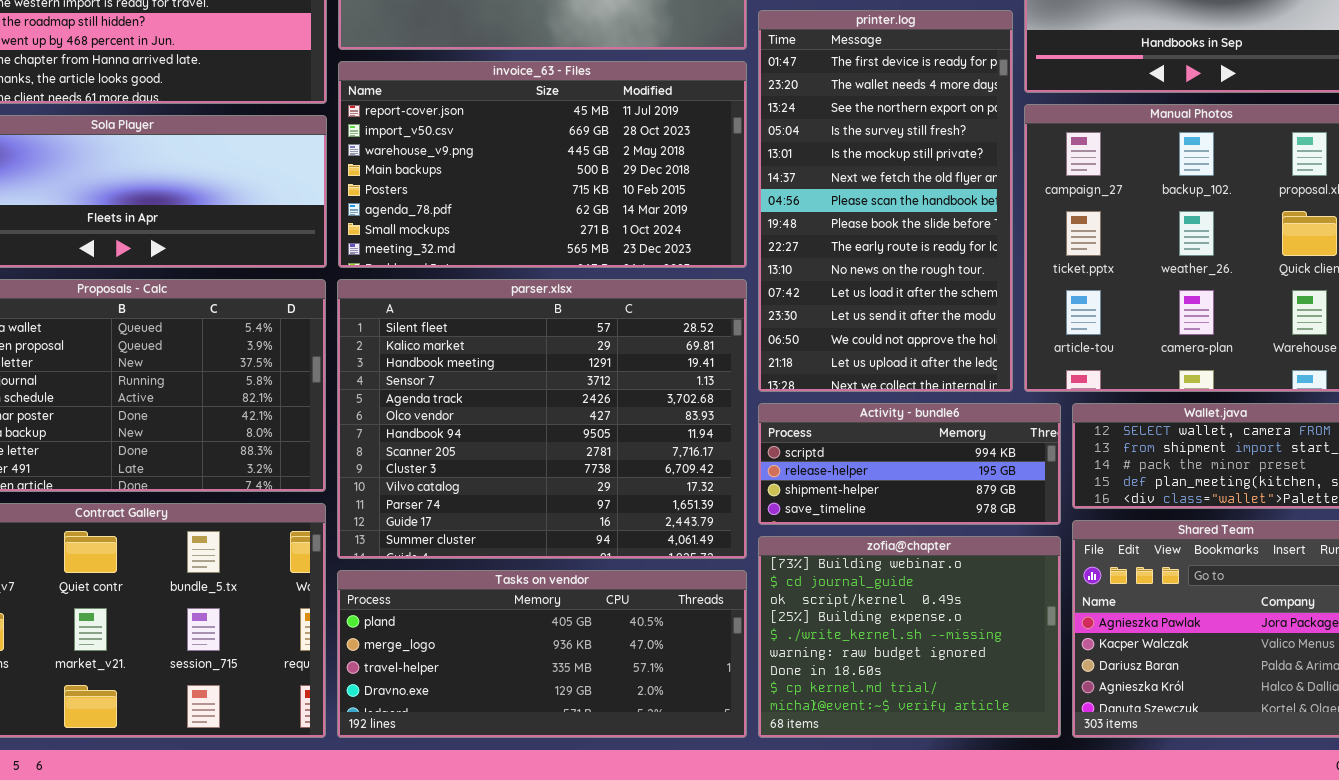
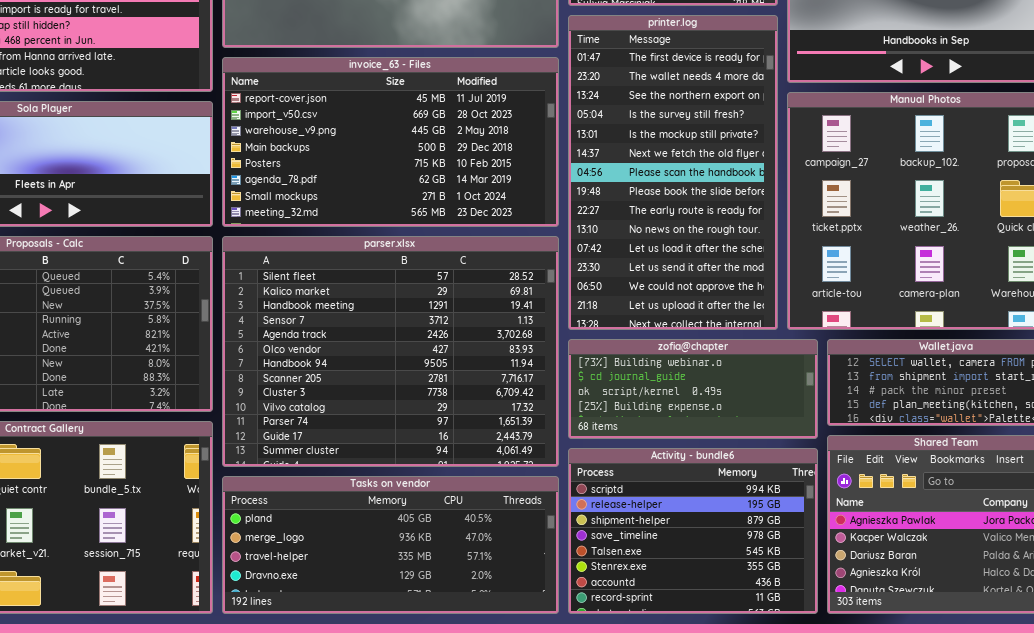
Activity - bundle6: [758,403,1061,525] -> [568,448,818,614], moved, resized
zofia@chapter: [758,536,1061,738] -> [568,339,818,439], moved, resized

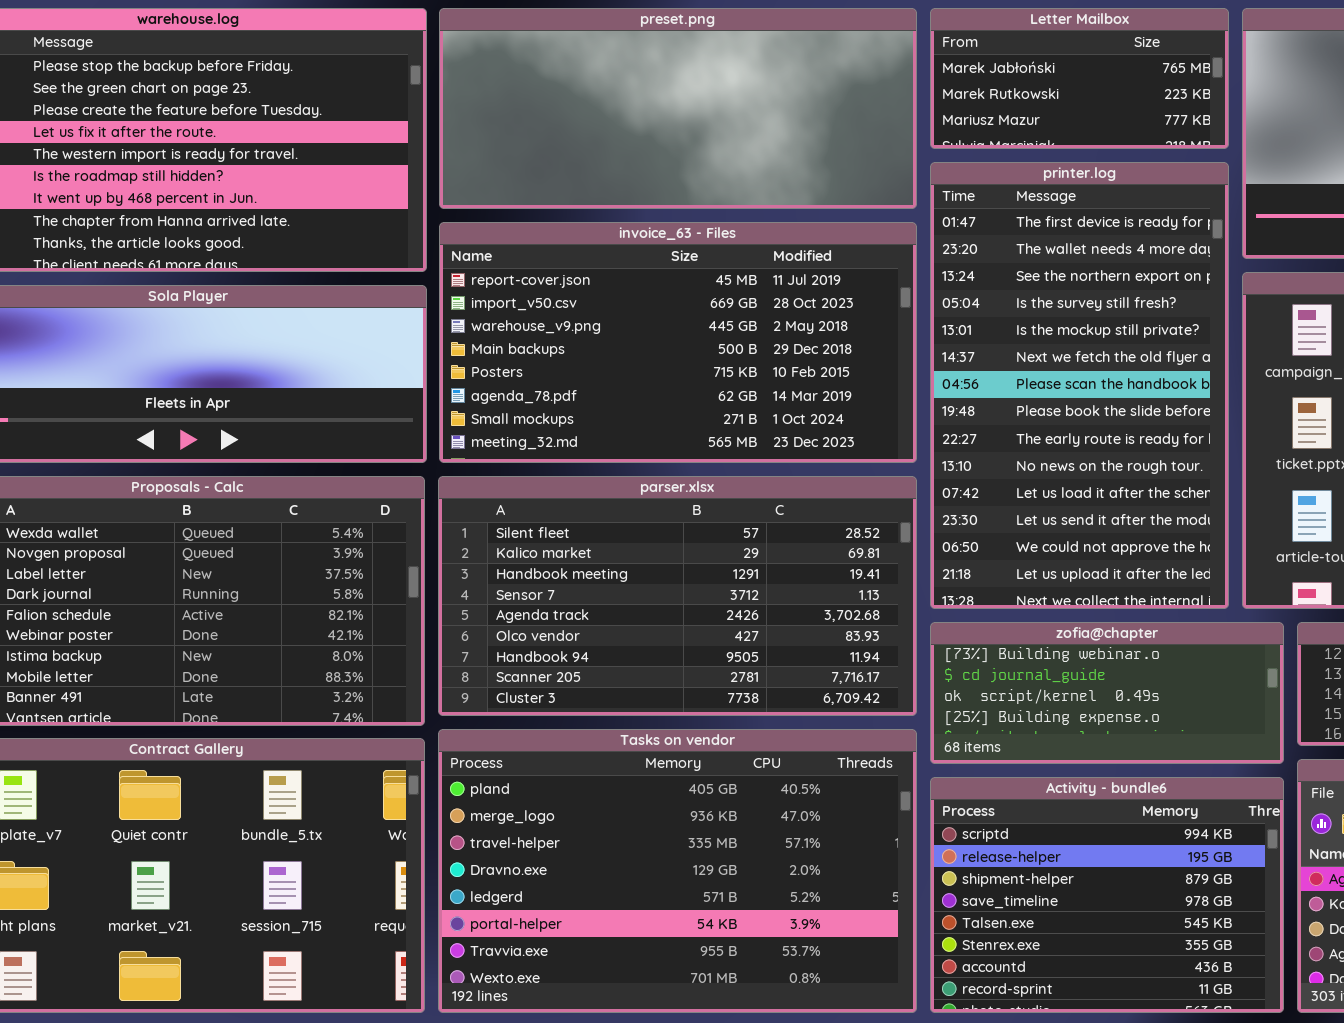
parser.xlsx: [222,236,559,467] -> [438,476,917,716], resized
Tasks on vendor: [222,476,559,614] -> [438,729,917,1013], resized

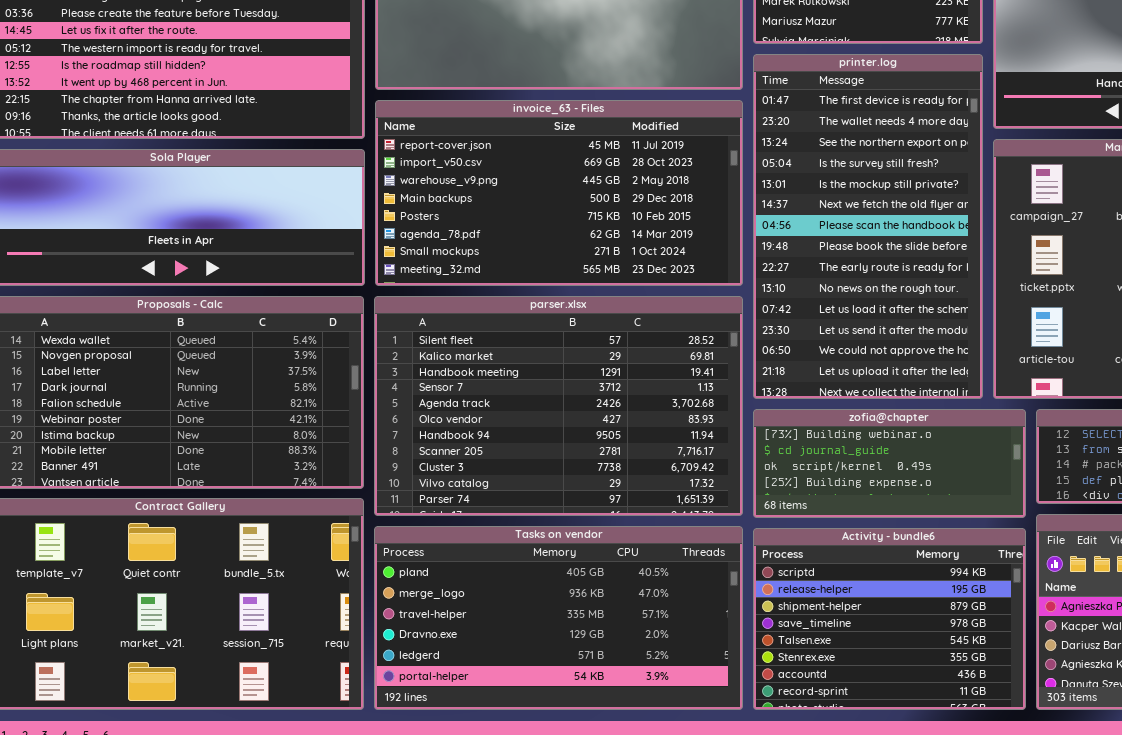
parser.xlsx: [438,476,917,716] -> [374,296,743,516], resized
Tasks on vendor: [438,729,917,1013] -> [374,526,743,710], resized

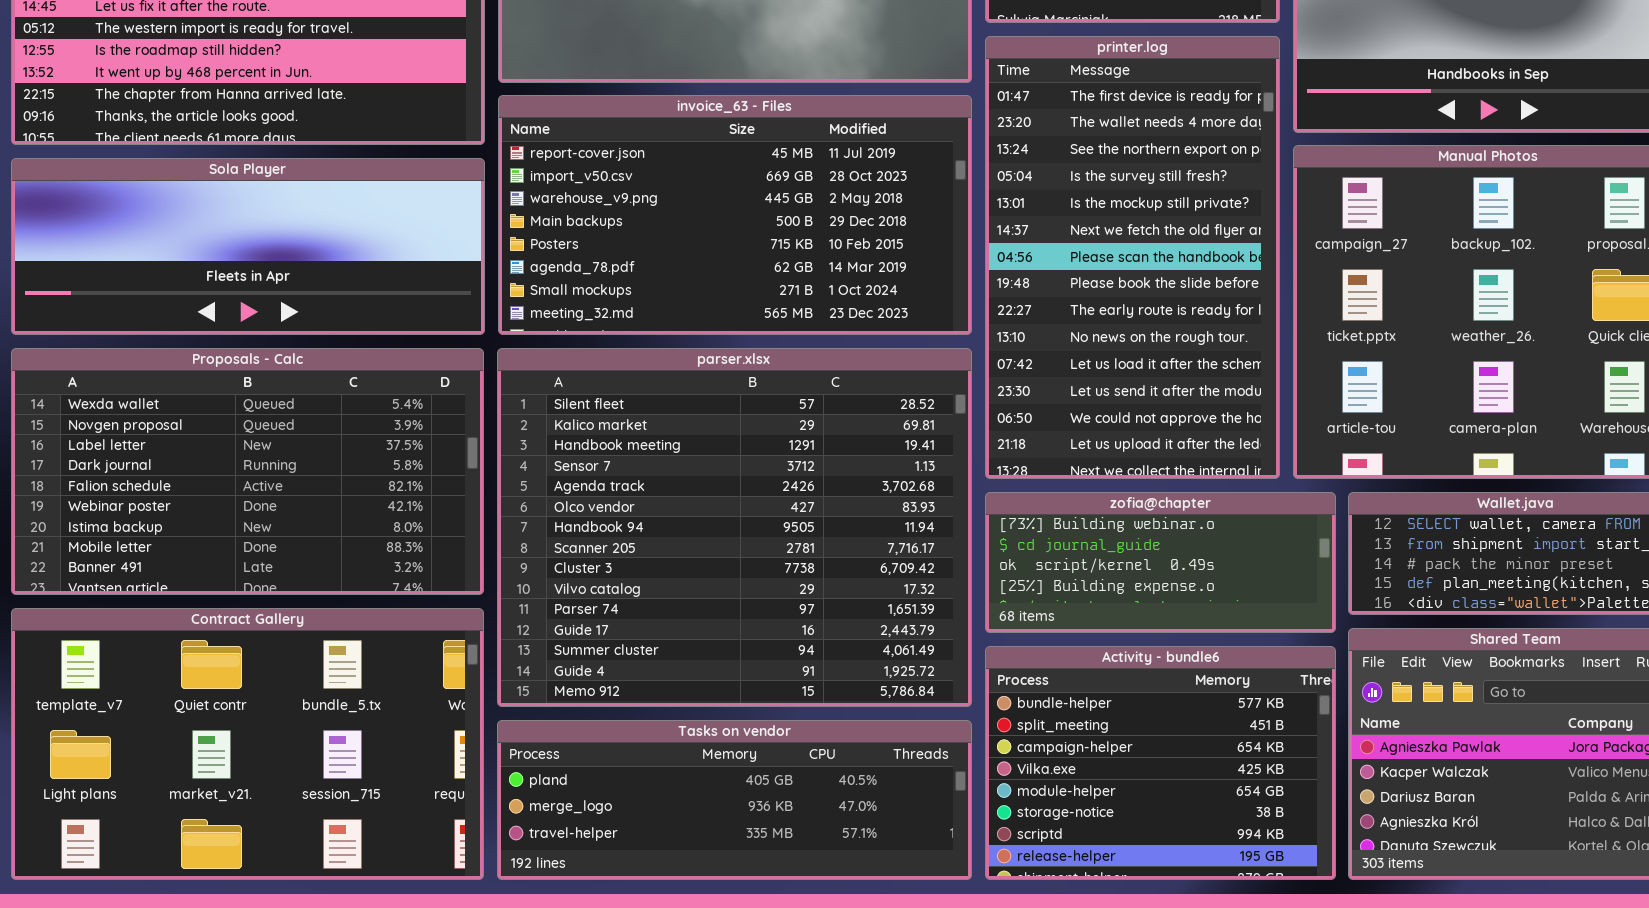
parser.xlsx: [374,296,743,516] -> [497,348,972,707], resized
Tasks on vendor: [374,526,743,710] -> [497,720,972,880], resized
Activity - bundle6: [753,528,1026,710] -> [985,646,1336,880], scrolled up 6 rows

